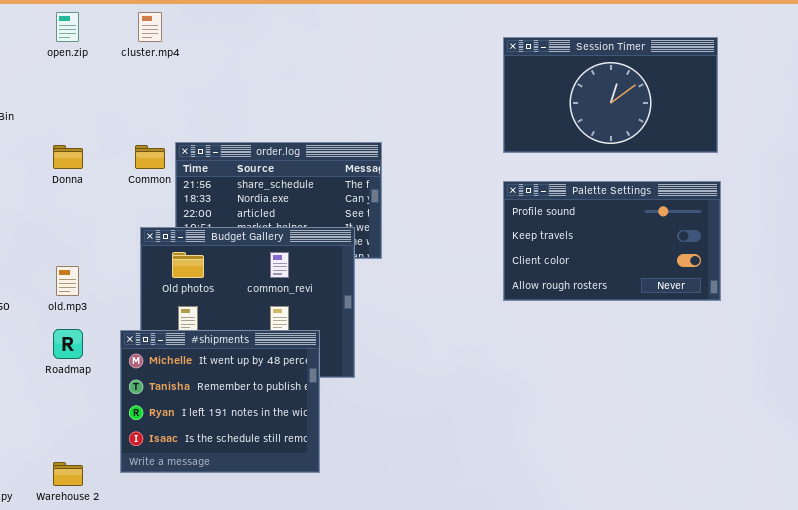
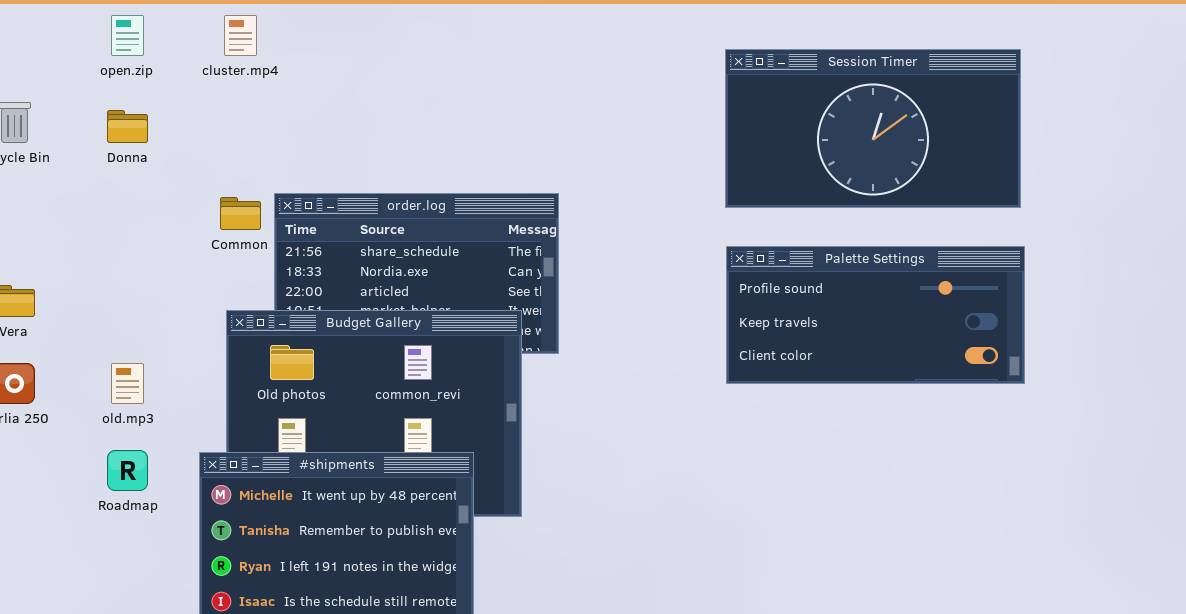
Donna: [53,145,83,169] -> [107,110,148,143], moved
Palette Settings: [503,181,721,301] -> [726,246,1025,384], resized

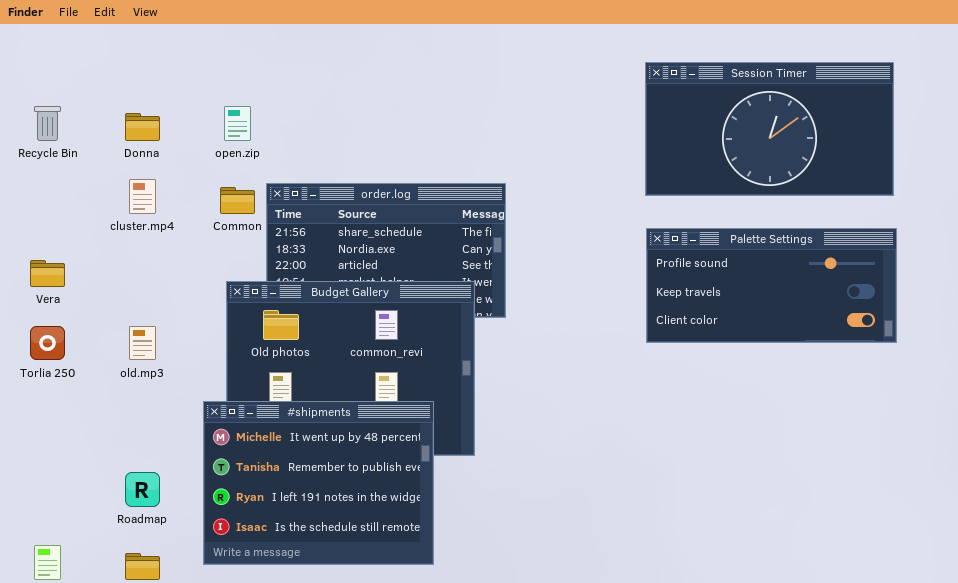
open.zip: [111,15,144,56] -> [224,106,251,141], moved
cluster.mp4: [224,15,257,56] -> [129,179,156,214], moved
Roadmap: [107,450,148,491] -> [125,472,160,507], moved

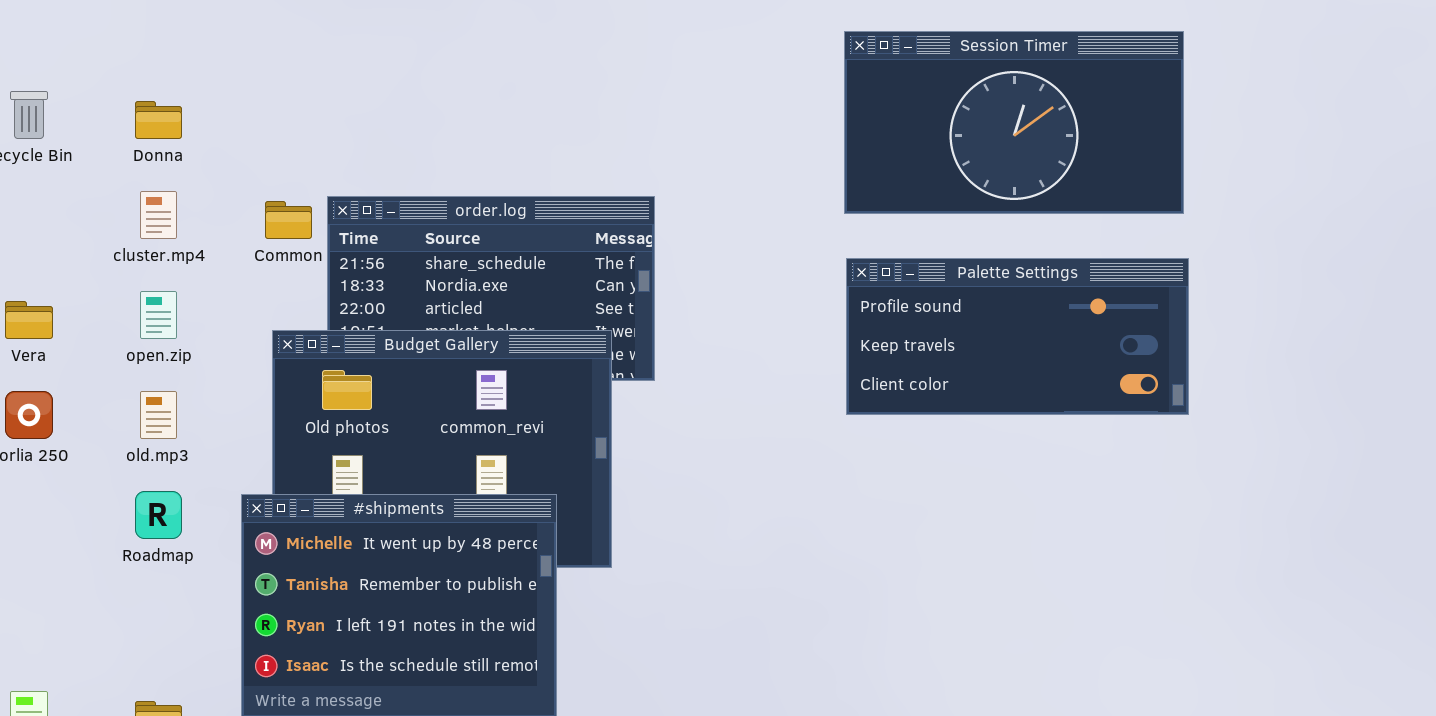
open.zip: [224,106,251,141] -> [140,291,177,339], moved
Roadmap: [125,472,160,507] -> [135,491,182,539], moved

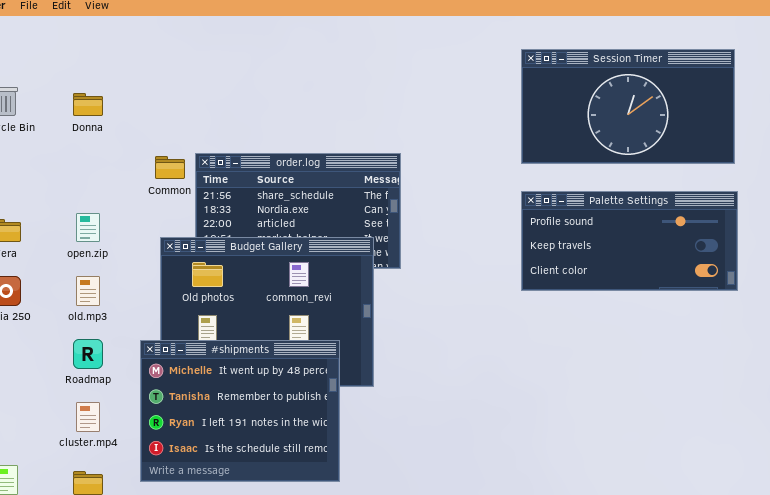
cluster.mp4: [140,191,177,239] -> [76,402,100,432], moved

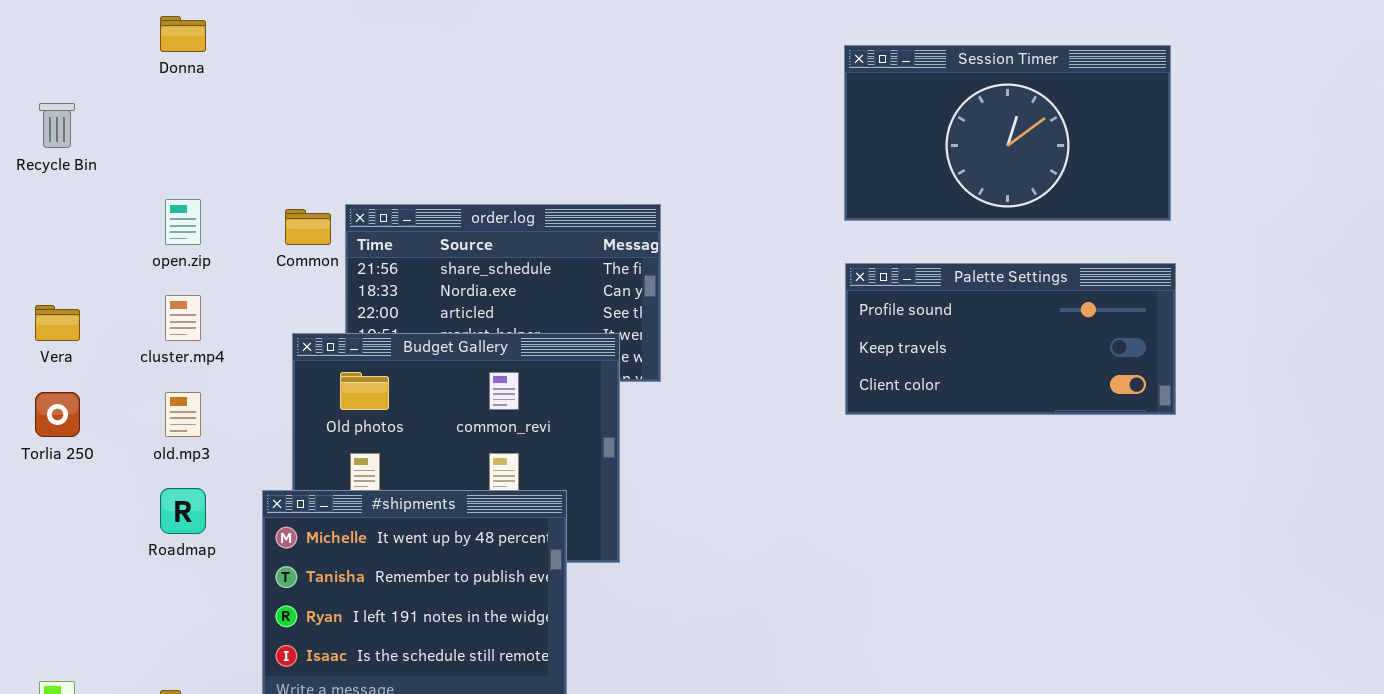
Donna: [73,93,103,116] -> [160,16,206,52], moved
open.zip: [76,213,100,242] -> [165,199,201,245], moved
cluster.mp4: [76,402,100,432] -> [165,295,201,341], moved

